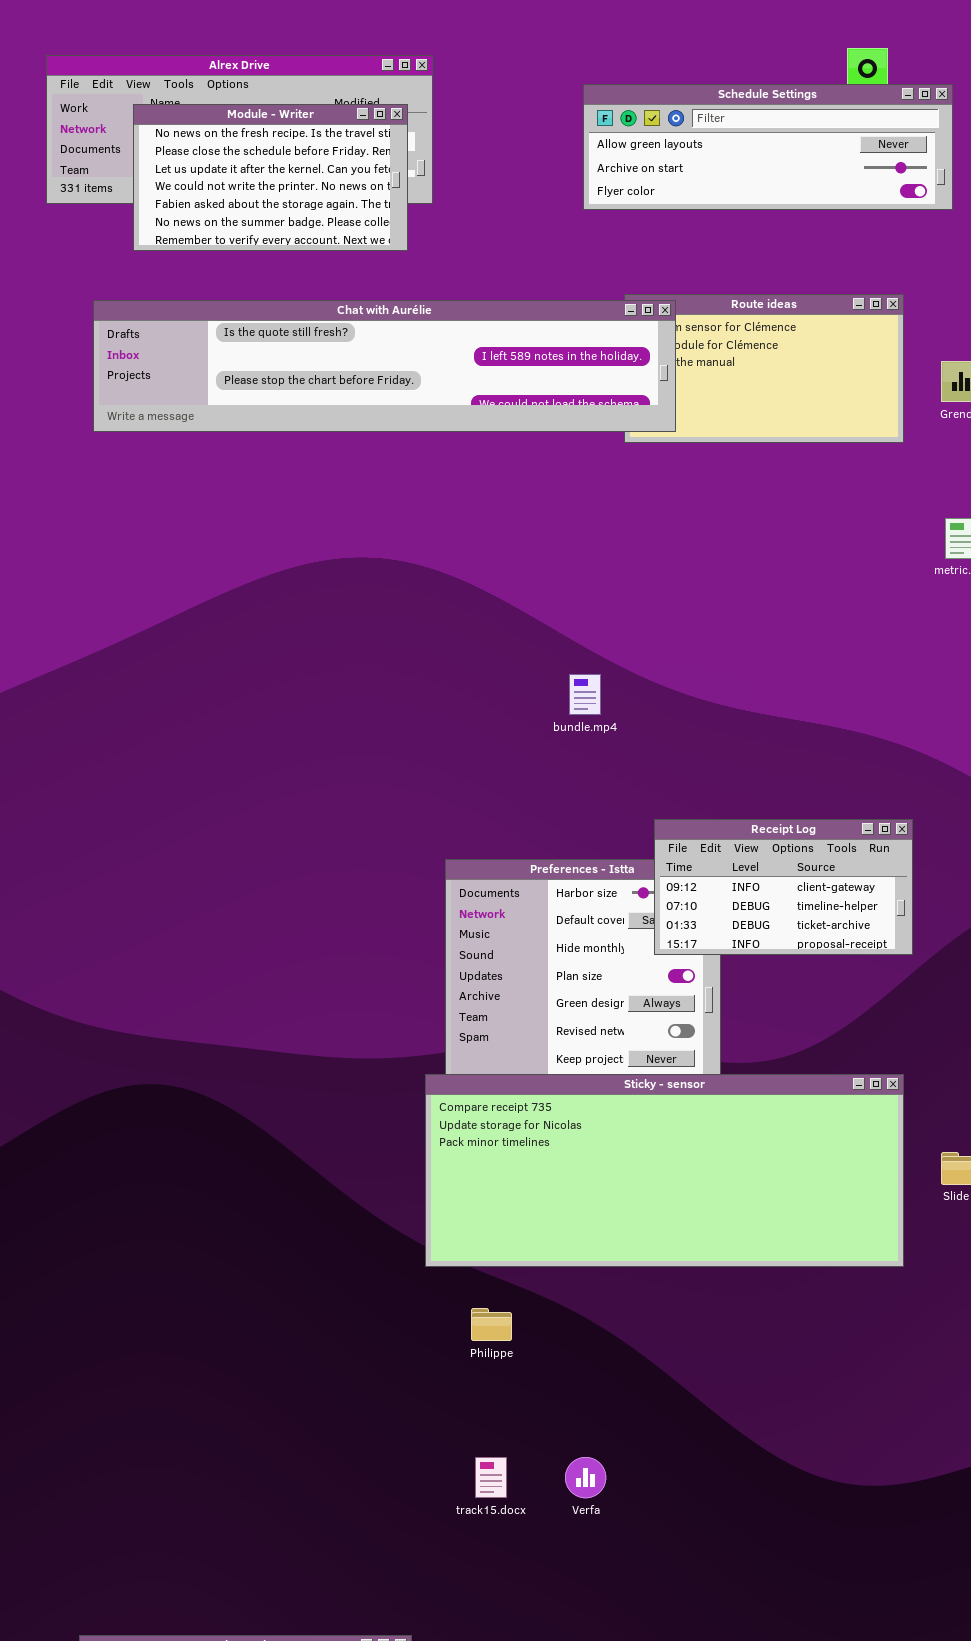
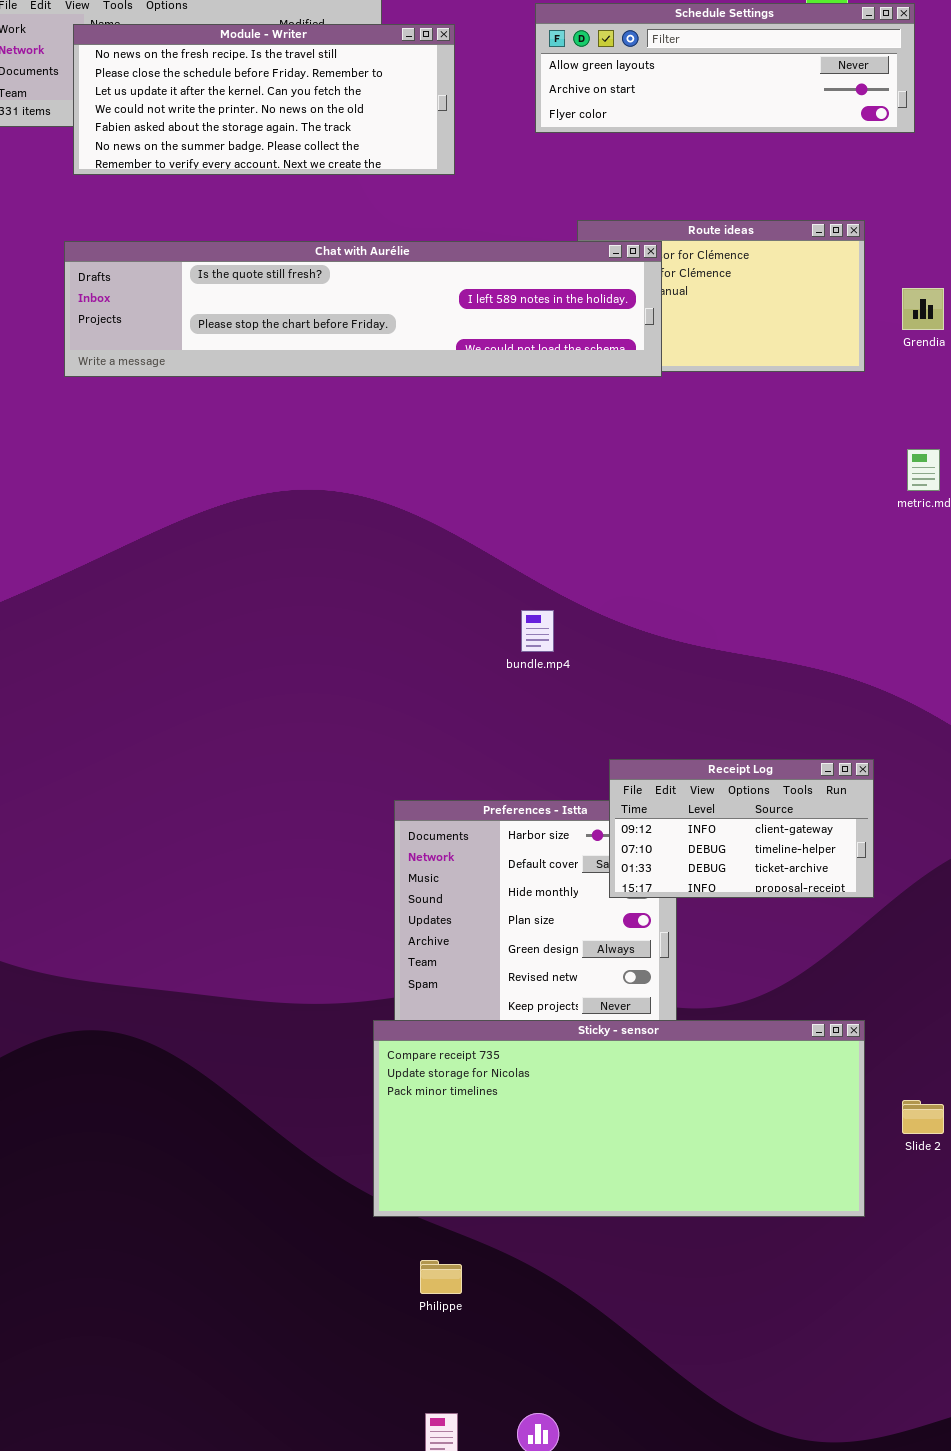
Module - Writer: [133,104,408,251] -> [73,24,455,175], resized
Chat with Aurélie: [93,300,676,432] -> [64,241,662,377], moved

